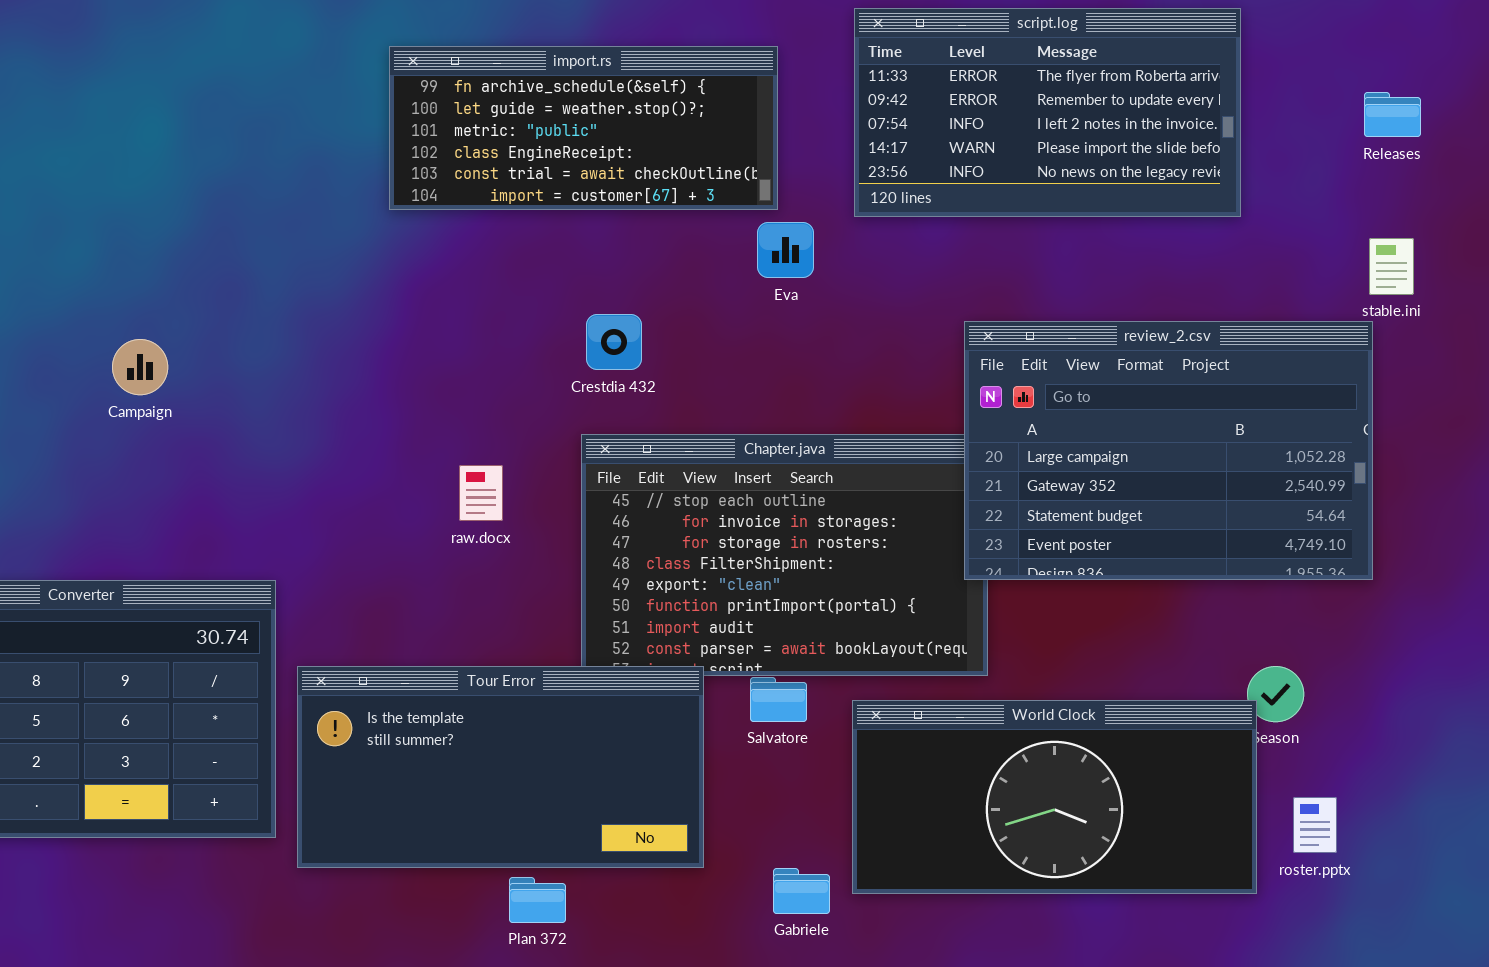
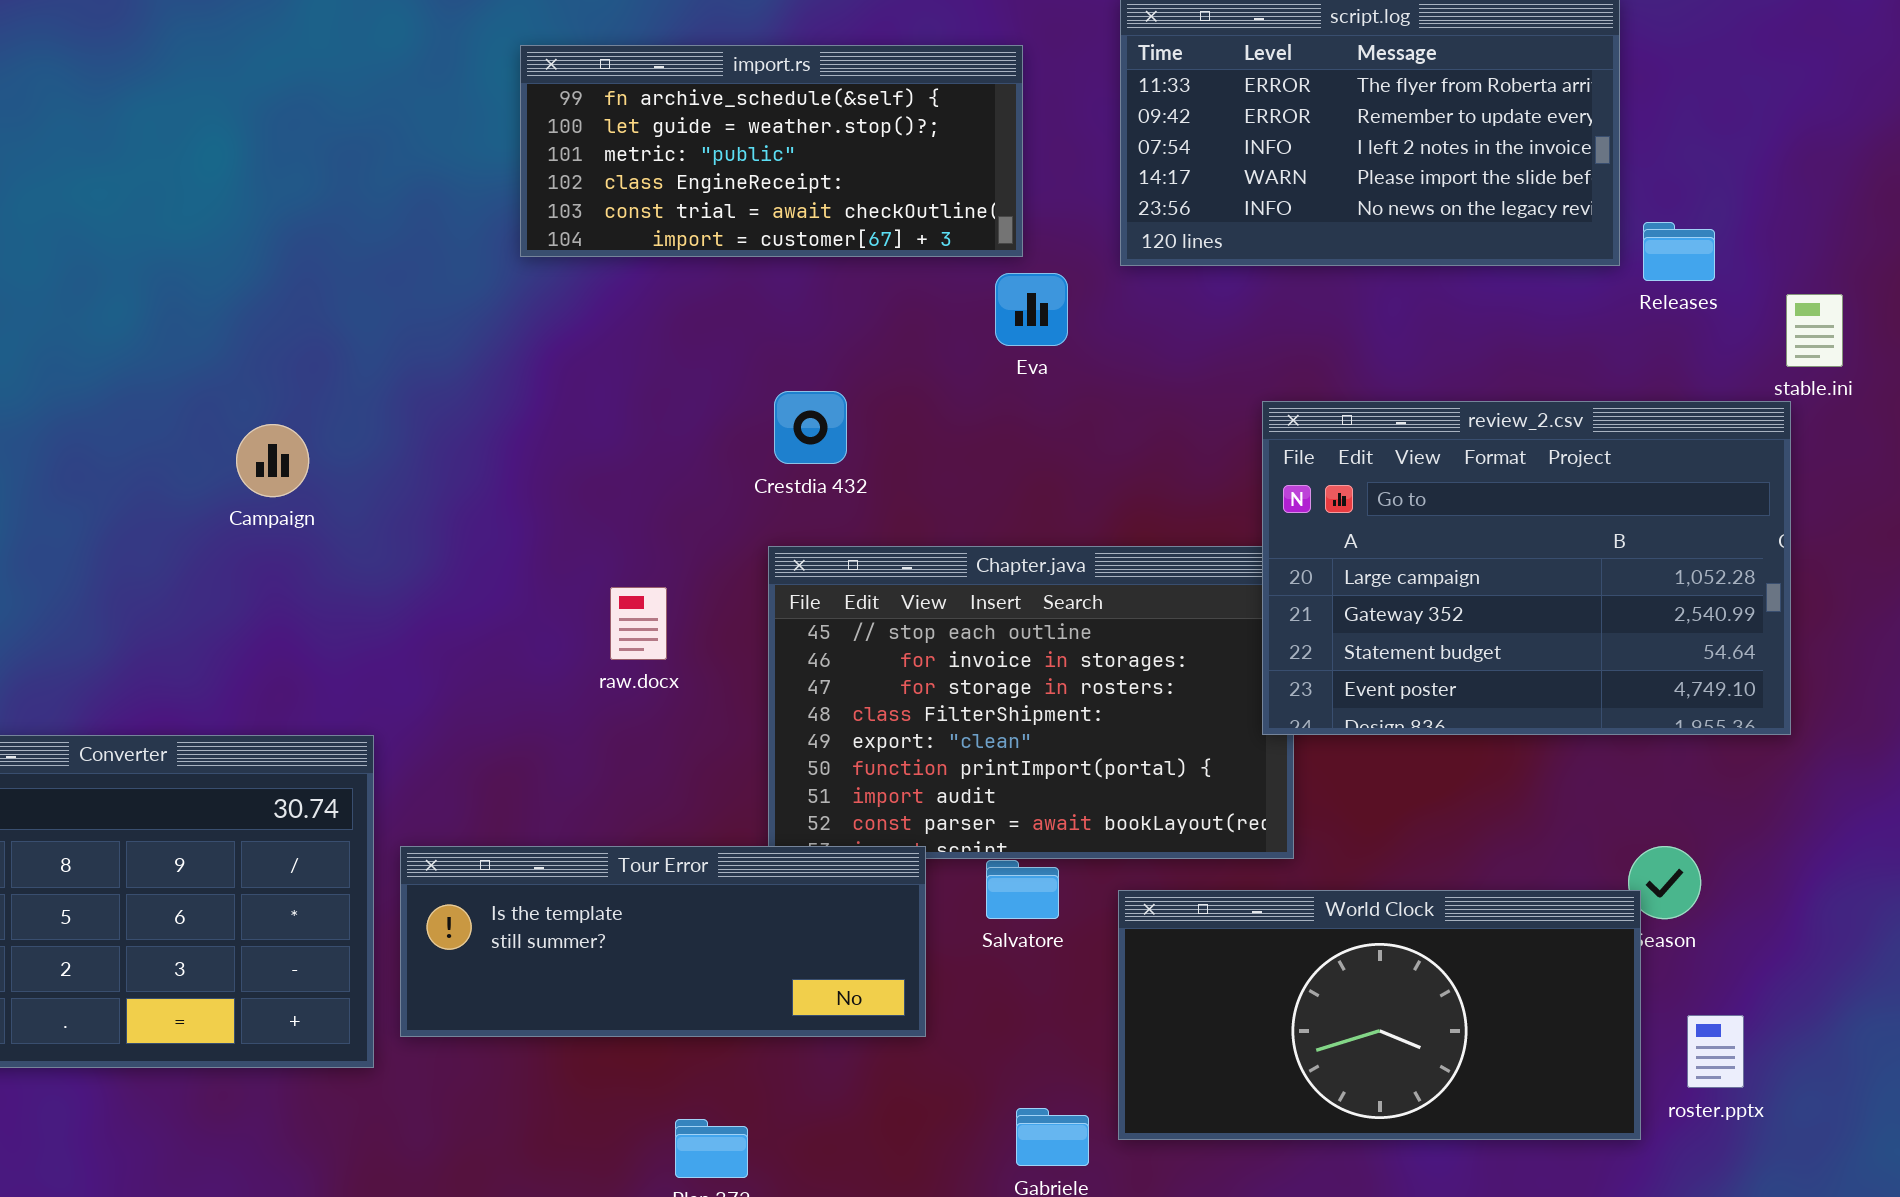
Releases: [1364,92,1421,137] -> [1643,222,1715,281], moved
Campaign: [112,339,168,395] -> [236,424,309,497], moved
Tour Error: [297,666,704,868] -> [400,846,926,1037], resized

